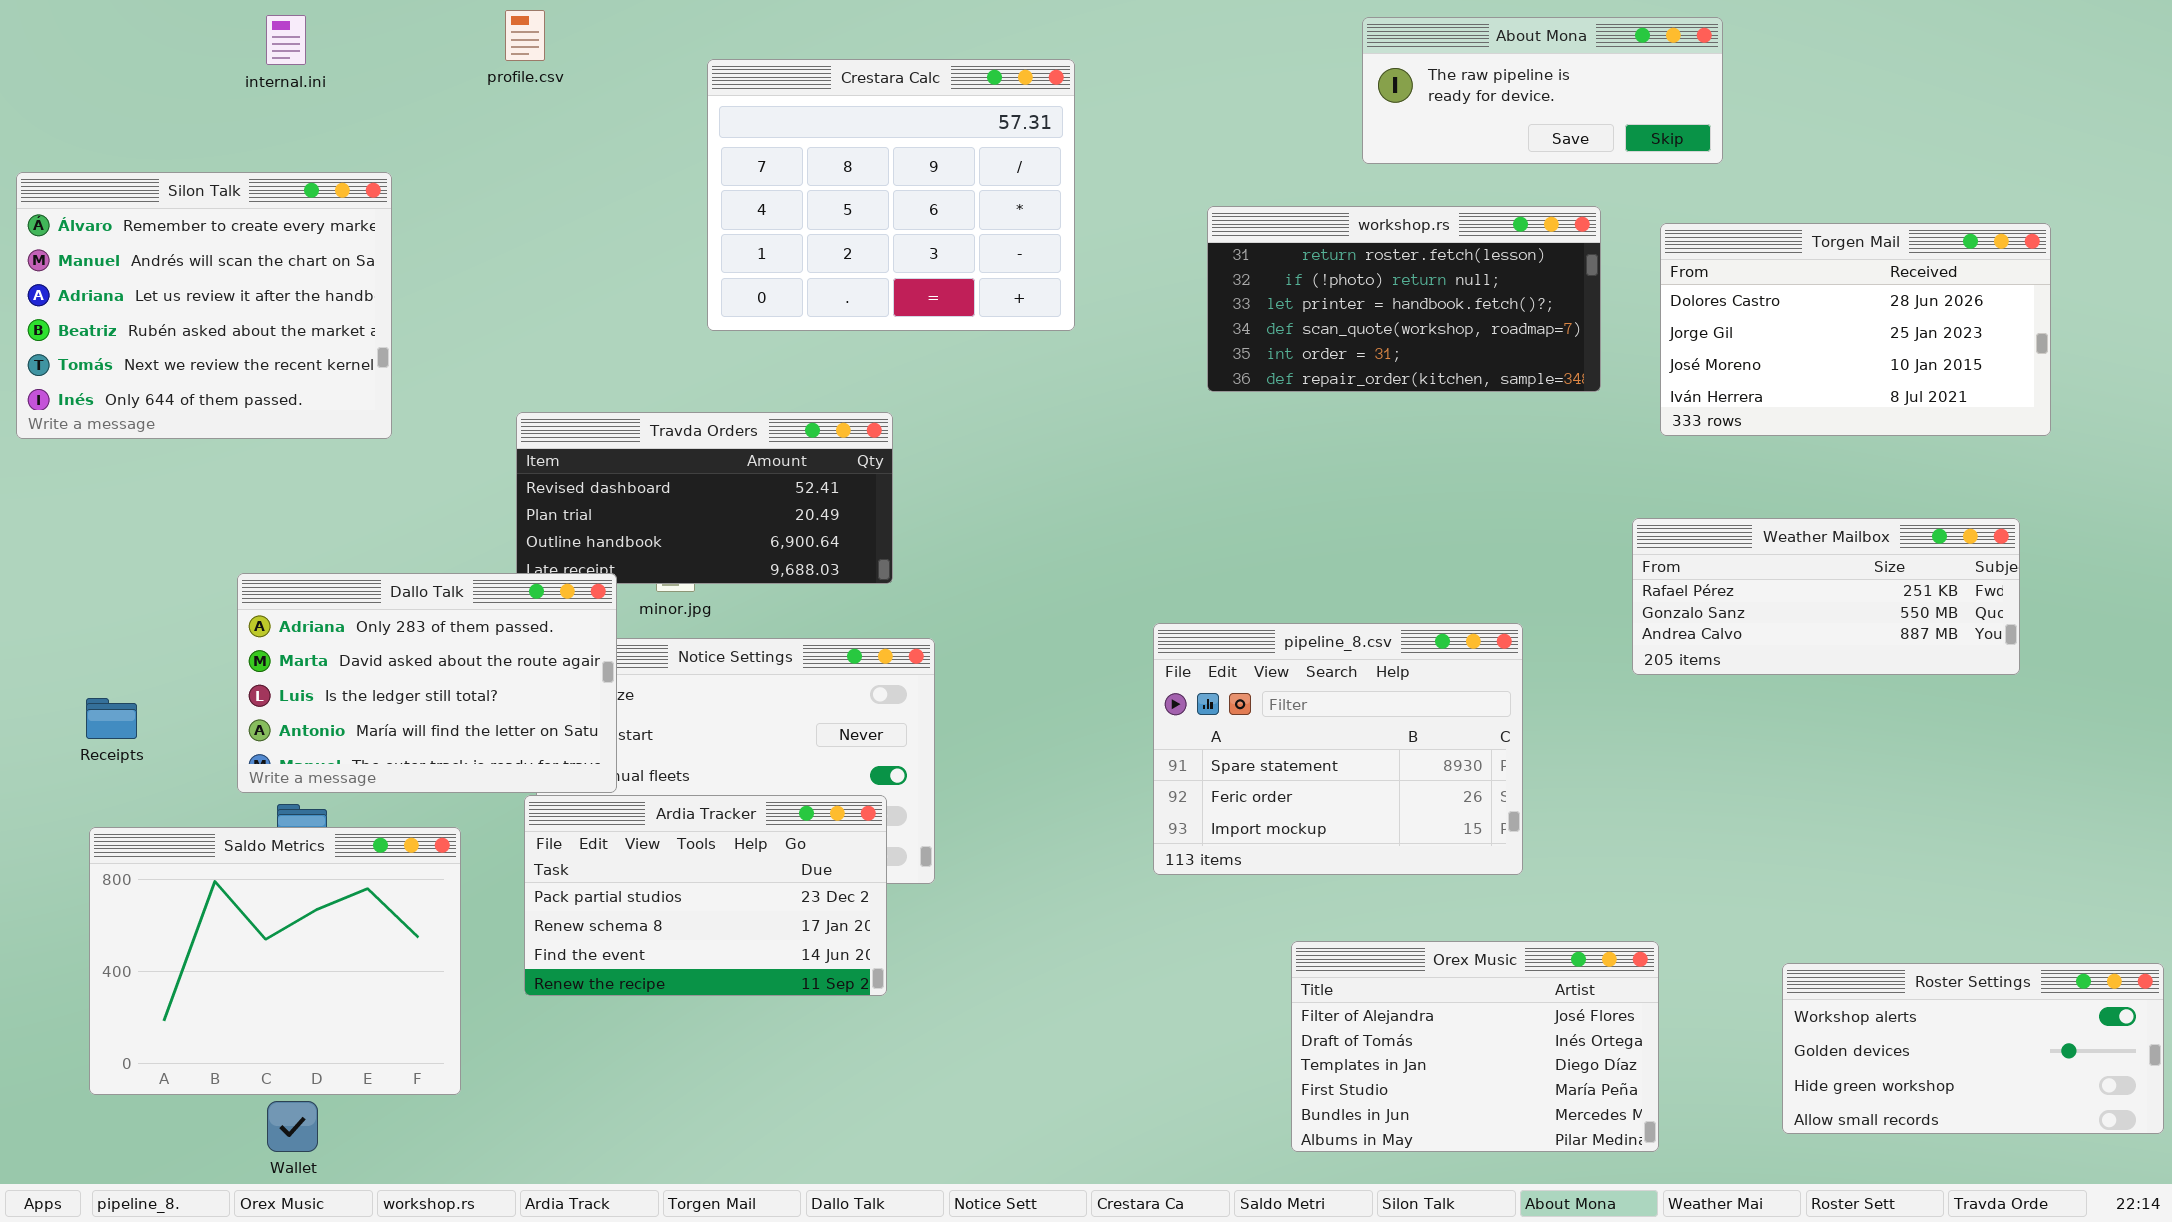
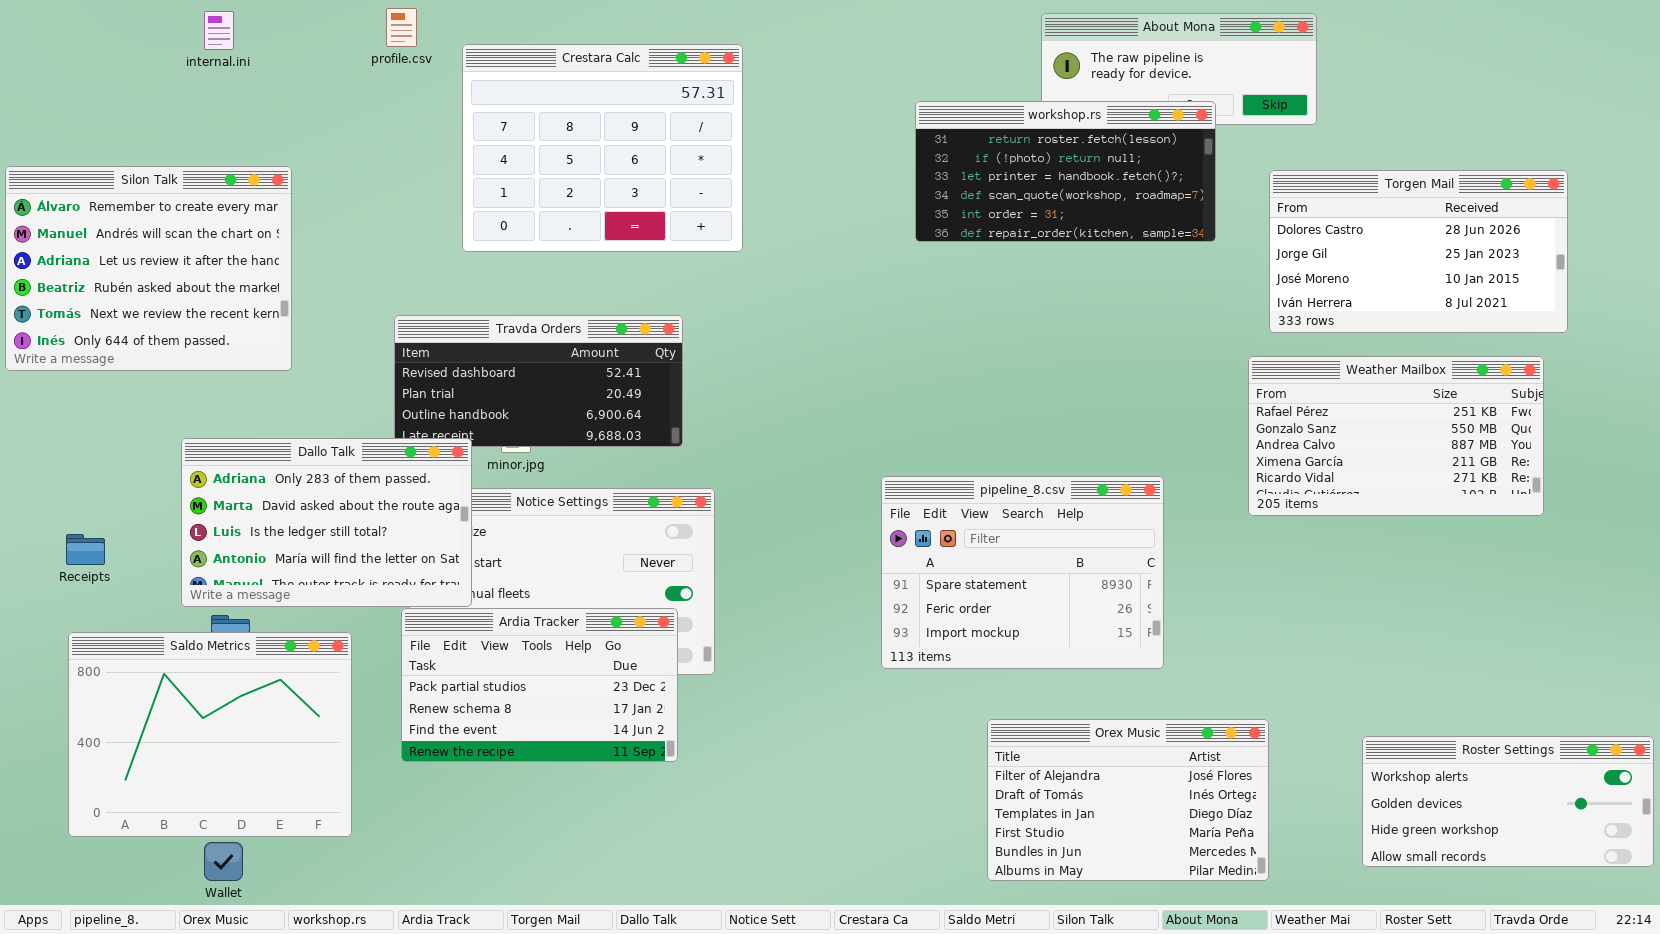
Crestara Calc: [707,59,1075,331] -> [462,44,743,252], moved
Silon Talk: [16,172,392,439] -> [5,166,292,371], moved
workshop.rs: [1207,206,1601,392] -> [915,101,1216,242], moved
Weather Mailbox: [1632,518,2020,675] -> [1248,356,1544,516], resized

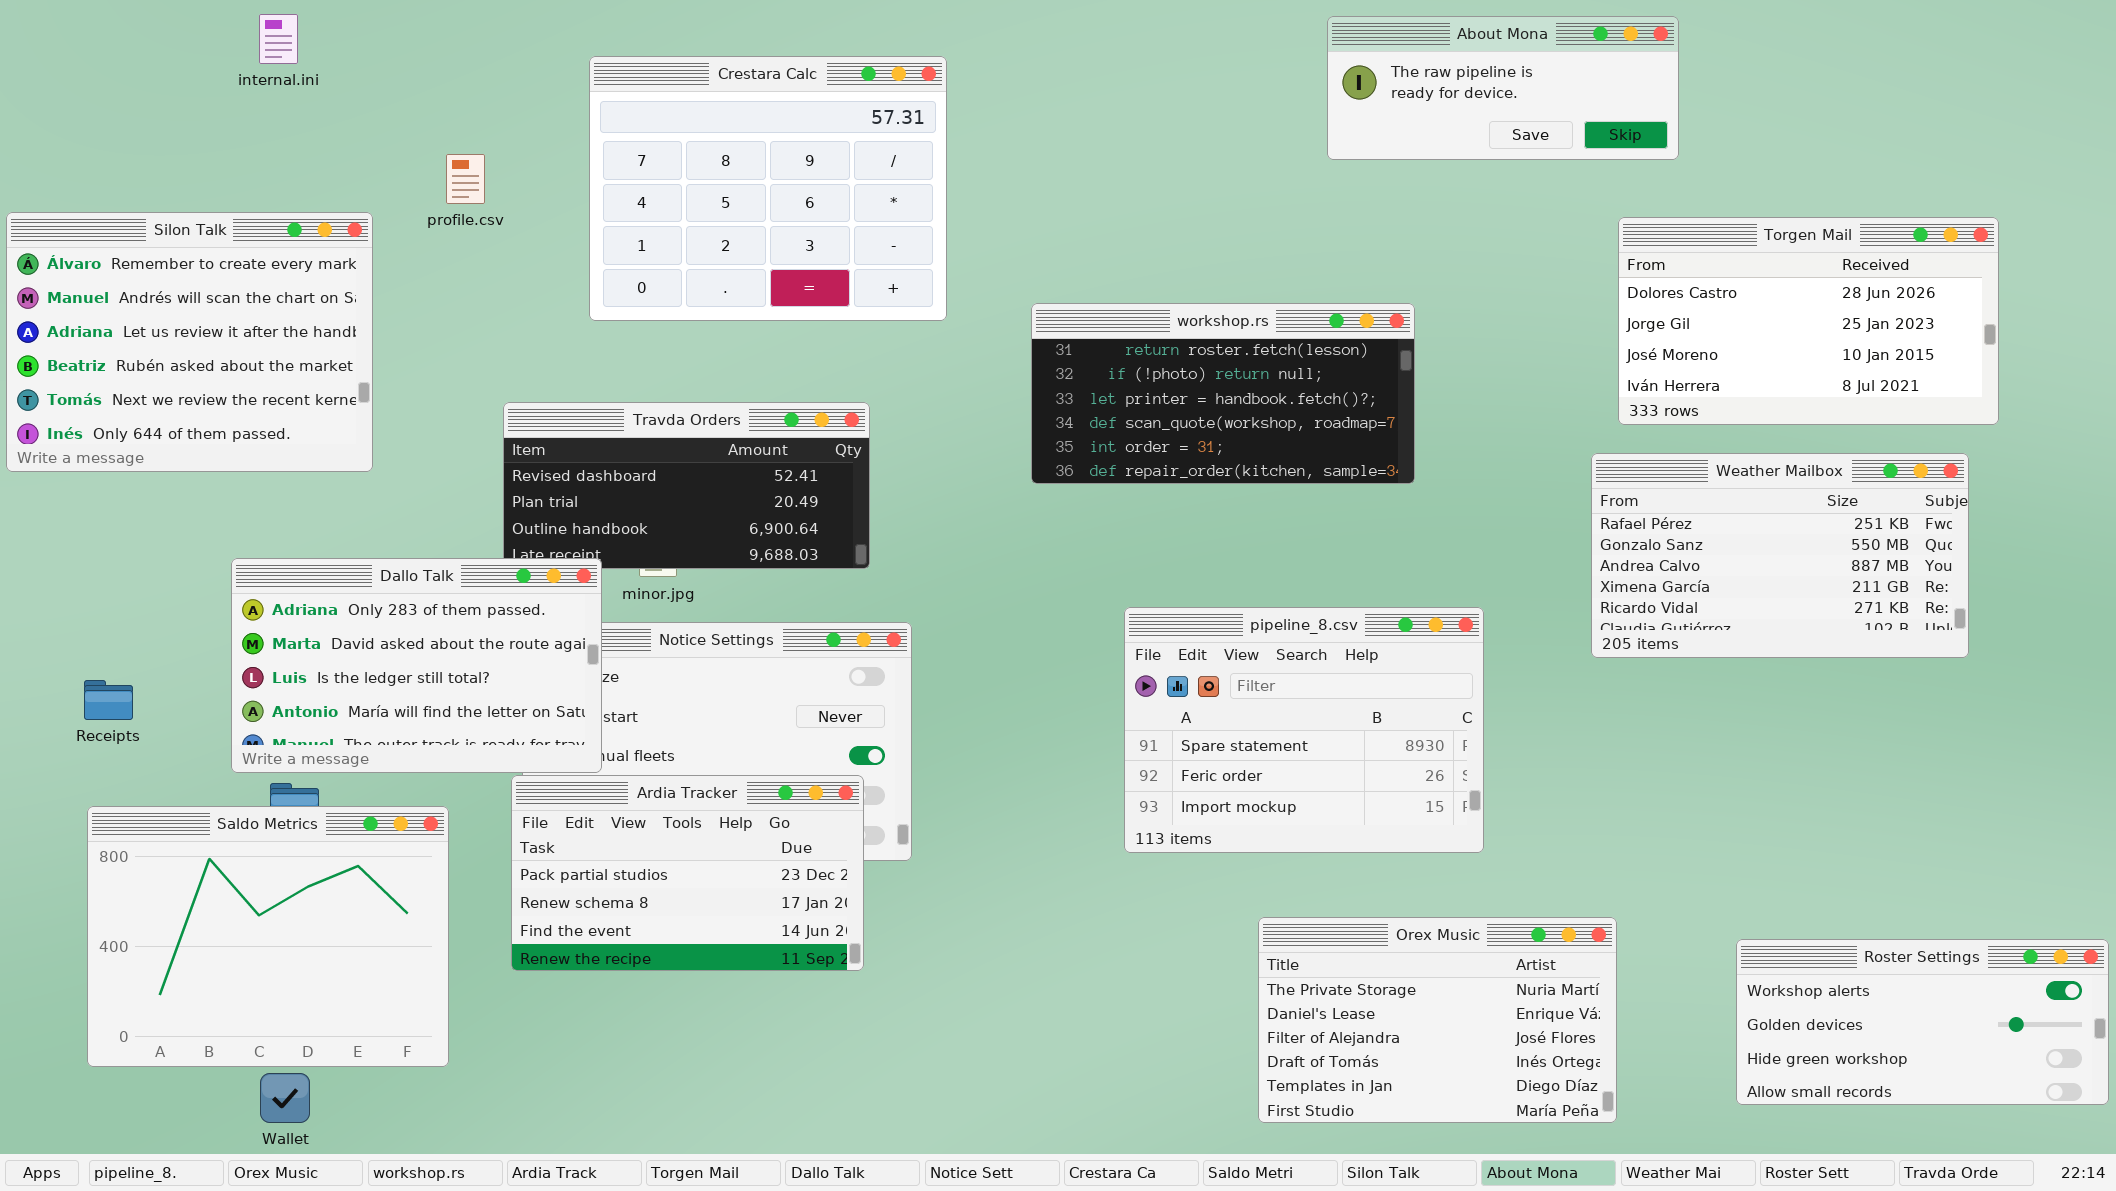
profile.csv: [386,8,417,47] -> [446,154,485,204], moved
workshop.rs: [915,101,1216,242] -> [1031,303,1415,484], moved
Orex Music: [987,719,1269,881] -> [1258,917,1617,1123], scrolled up 2 rows

